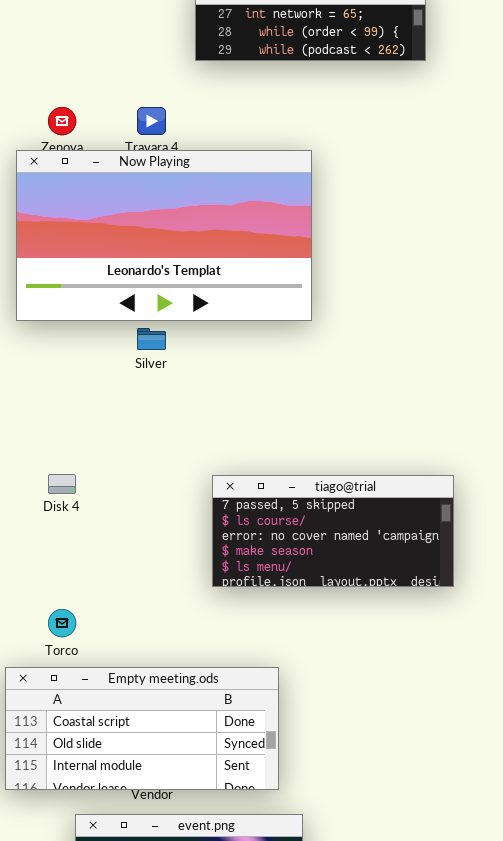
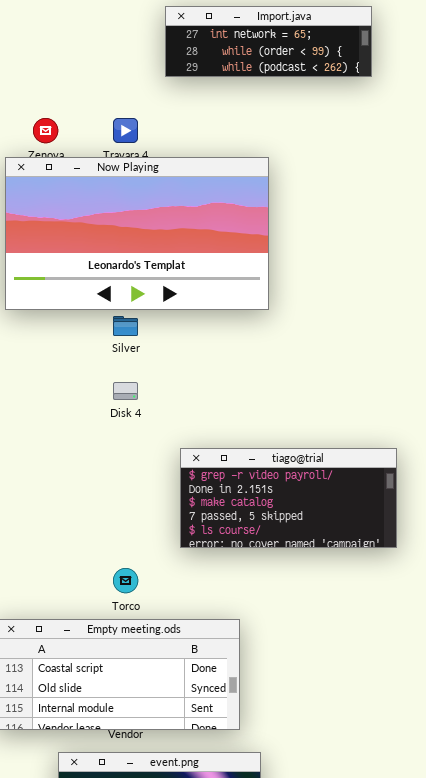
Disk 4: [48,474,76,494] -> [113,382,138,400], moved
tiago@trial: [212,475,454,587] -> [180,448,397,548], scrolled up 3 rows
Torco: [48,609,76,637] -> [113,568,138,593], moved

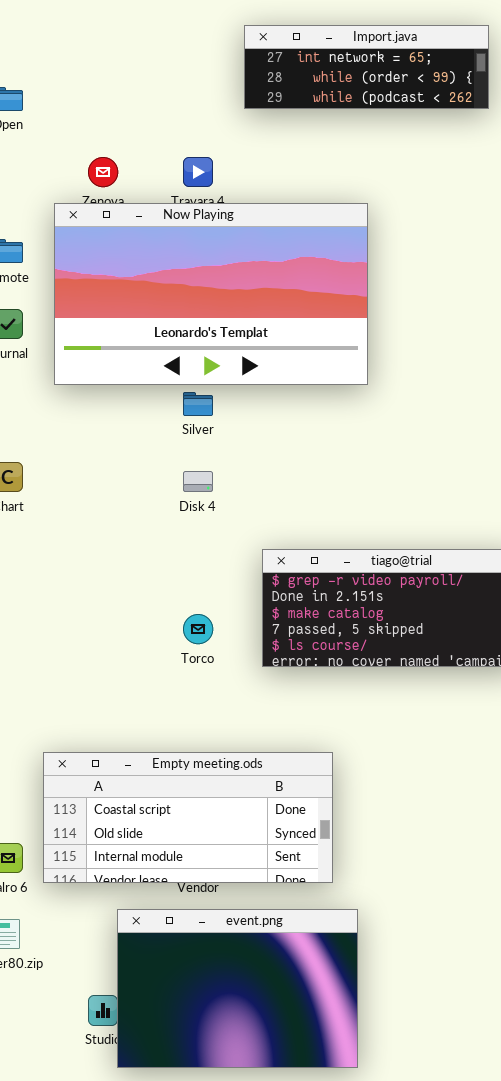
Torco: [113,568,138,593] -> [183,614,213,644], moved

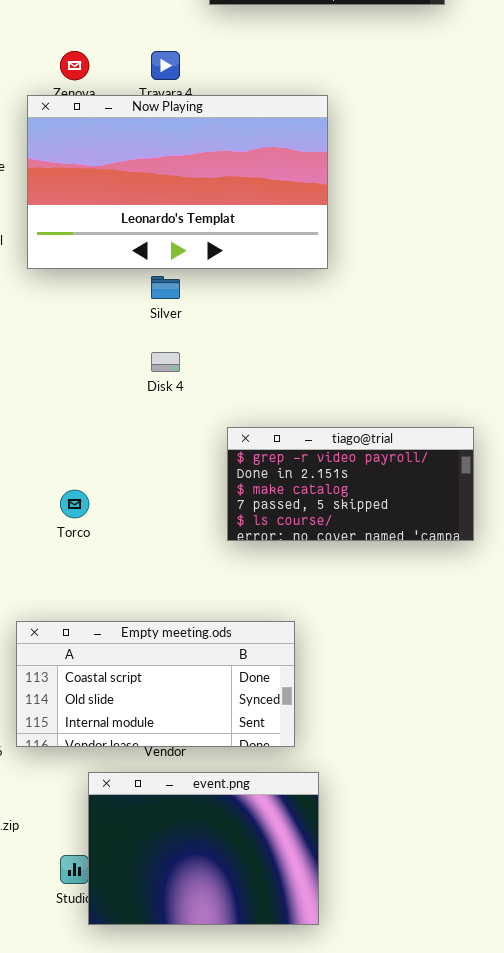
Torco: [183,614,213,644] -> [60,490,89,518], moved

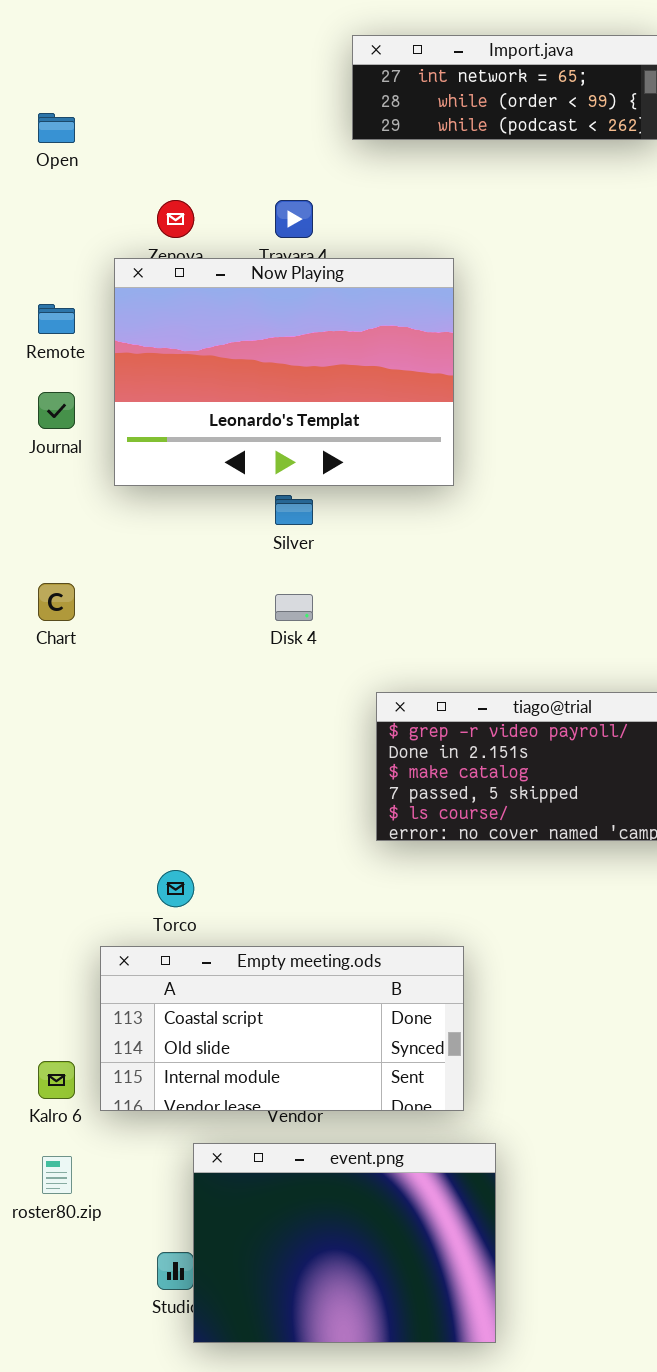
Now Playing: [27,95,328,269] -> [114,258,454,486], resized
Torco: [60,490,89,518] -> [157,870,194,907], moved

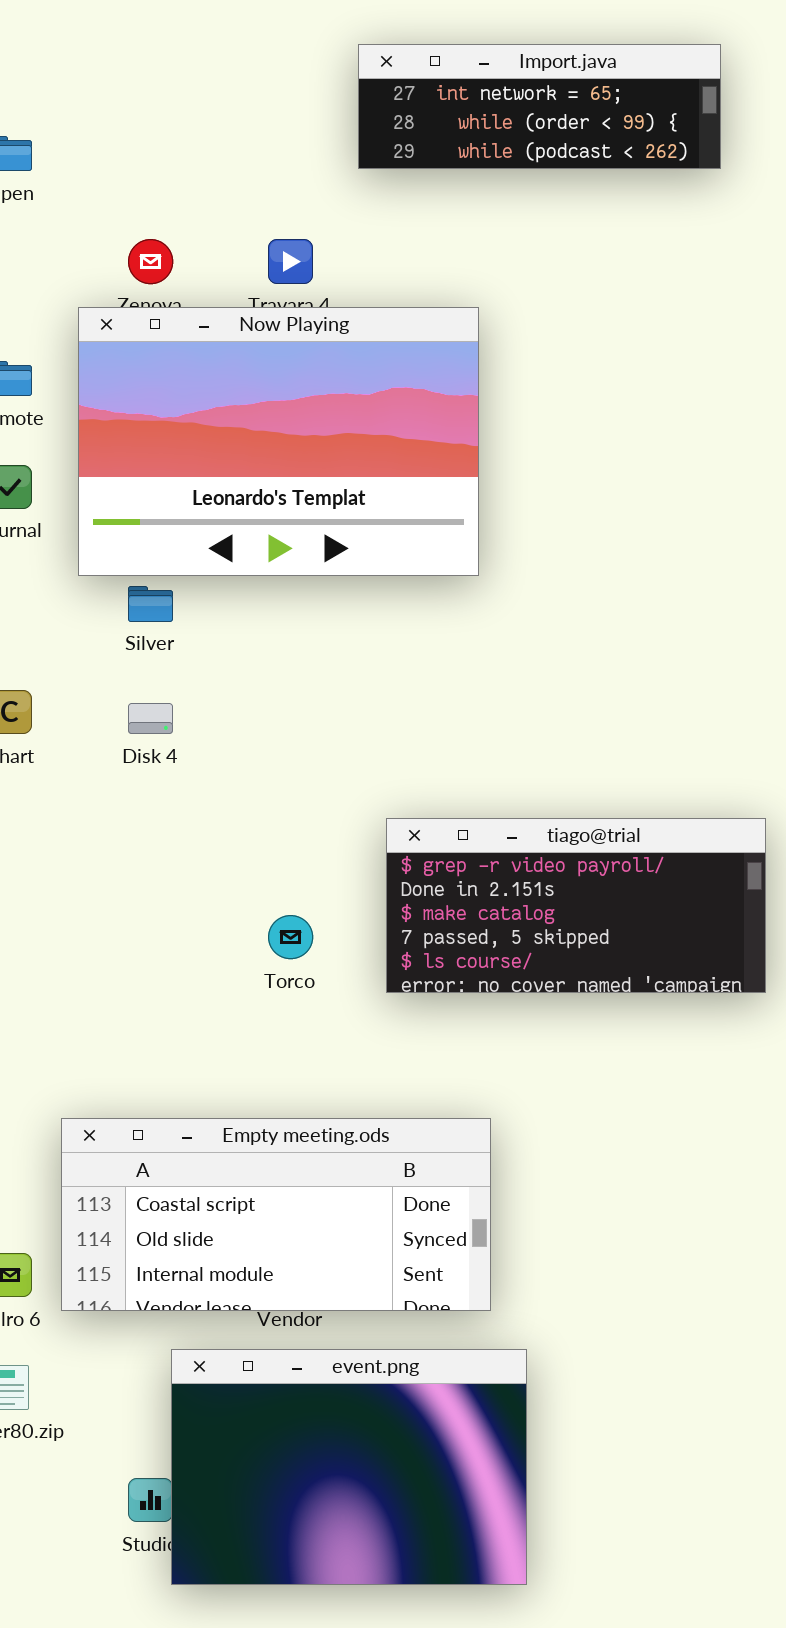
Silver: [275,495,313,525] -> [128,586,173,622], moved
Disk 4: [275,594,313,621] -> [128,703,173,734], moved
Torco: [157,870,194,907] -> [268,915,313,959], moved

